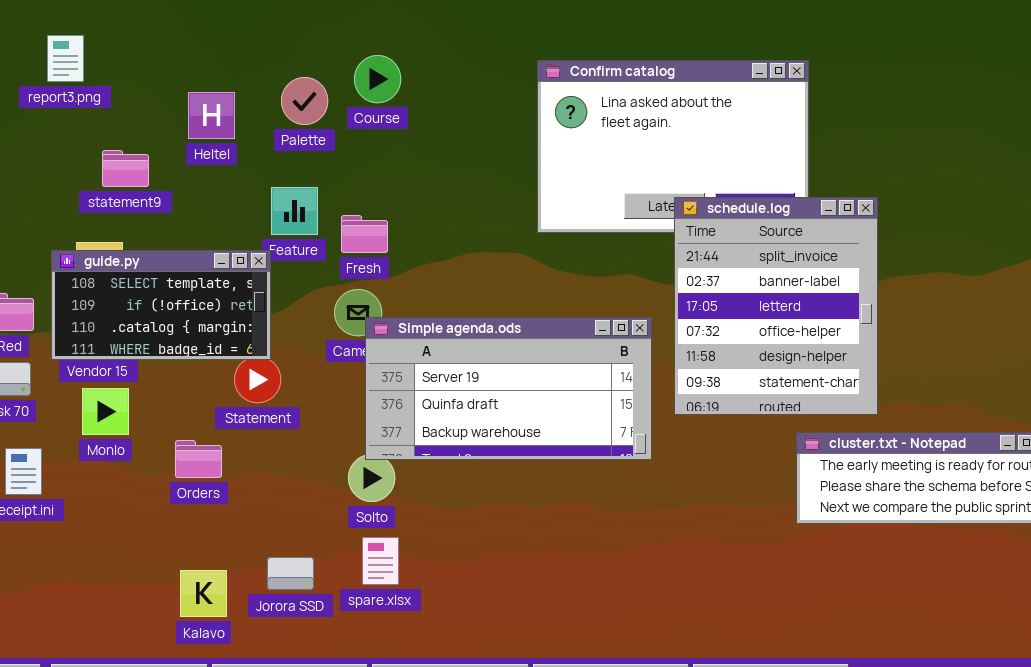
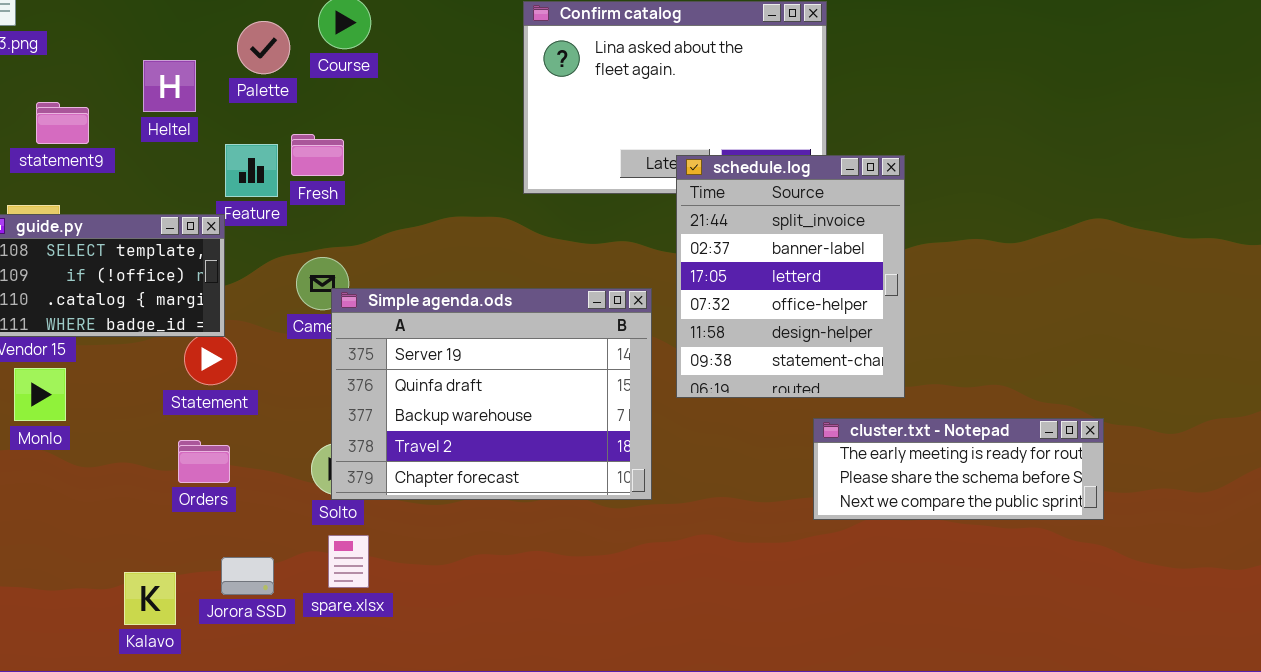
Heltel: [188,92,235,139] -> [143,60,196,112], moved
Fresh: [341,215,388,253] -> [291,134,344,176], moved
Simple agenda.ods: [365,317,652,460] -> [331,288,652,500], resized
Orders: [175,440,222,478] -> [178,440,230,483], moved

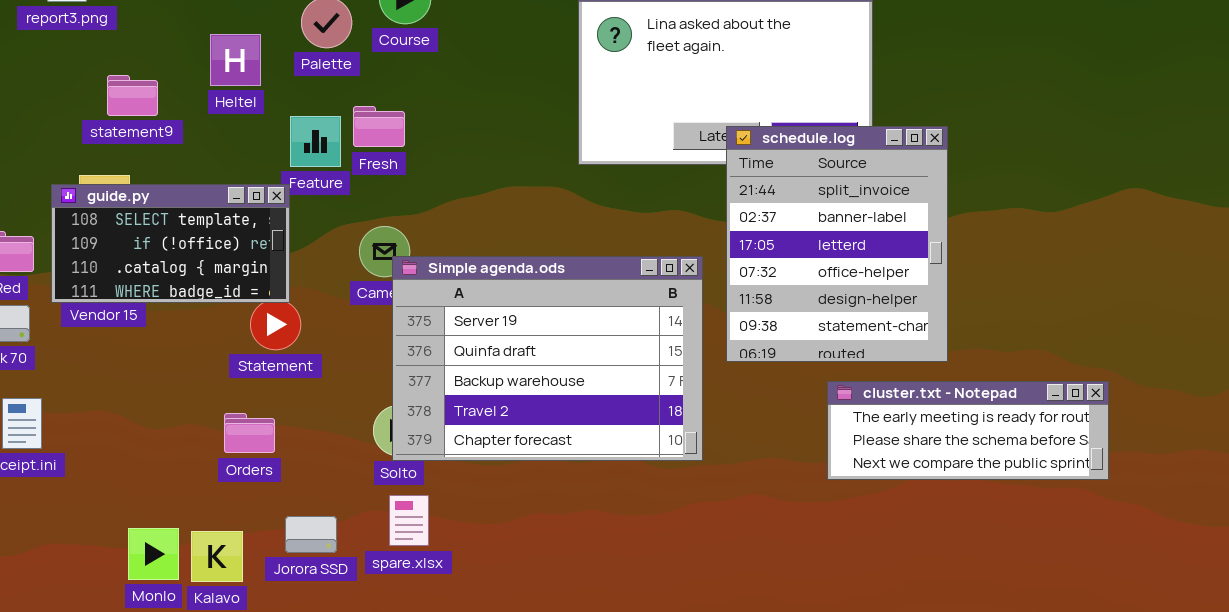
Monlo: [14,368,66,421] -> [128,528,179,580], moved
cluster.txt - Notepad: [813,418,1104,520] -> [827,381,1109,480], moved
Orders: [178,440,230,483] -> [224,413,275,453], moved

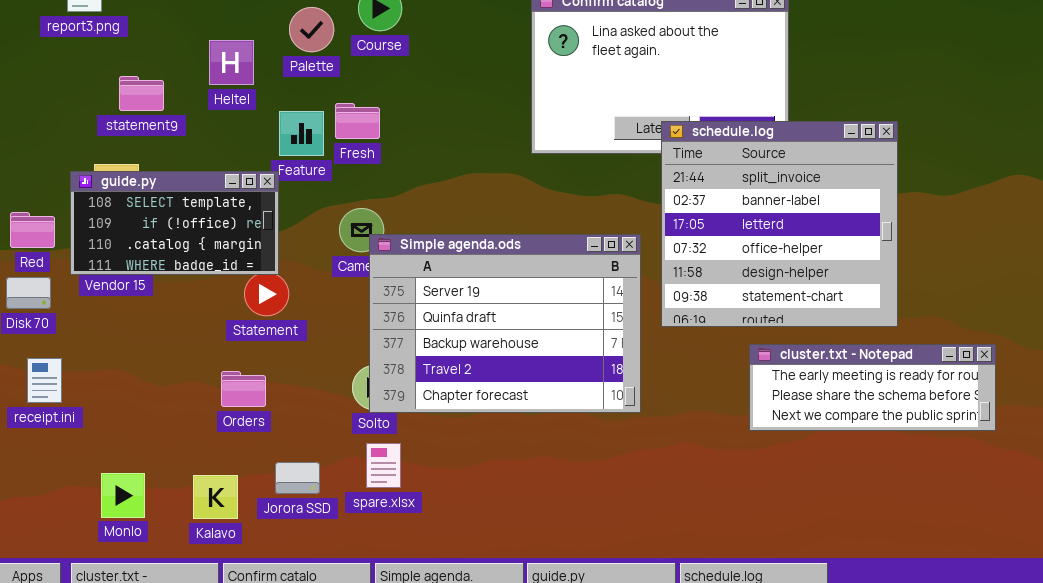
schedule.log: [726,126,948,362] -> [661,121,898,327], resized
Monlo: [128,528,179,580] -> [101,473,145,518], moved

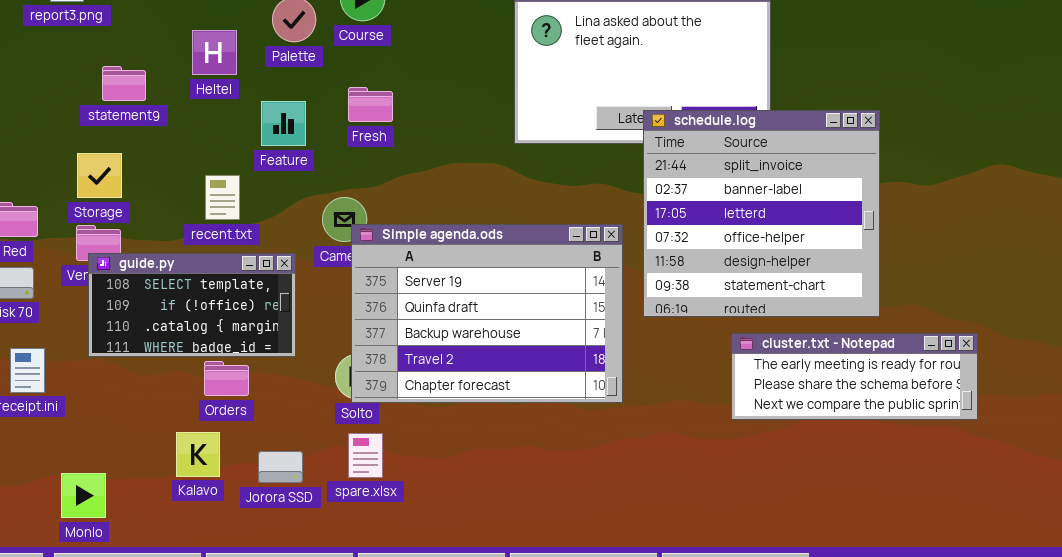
Fresh: [335,103,380,139] -> [348,87,393,122], moved
guide.py: [70,171,279,275] -> [88,253,296,357], moved
Monlo: [101,473,145,518] -> [61,473,106,518], moved
Kalavo: [193,475,238,519] -> [176,432,220,477], moved

